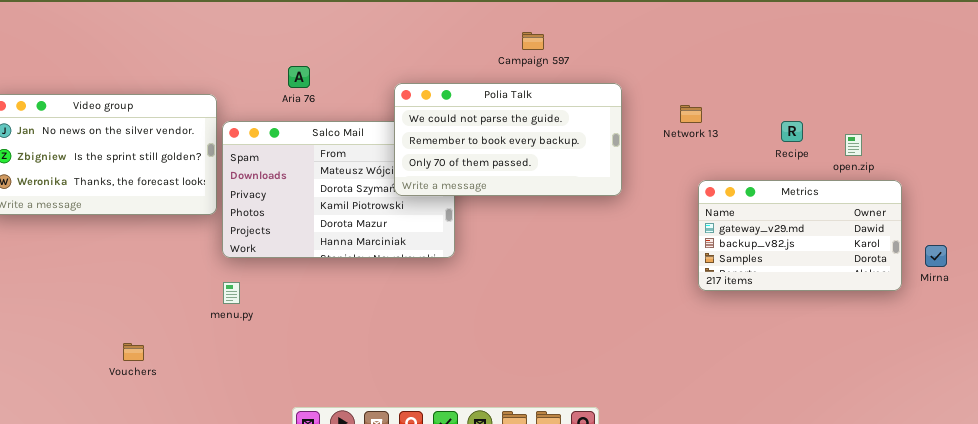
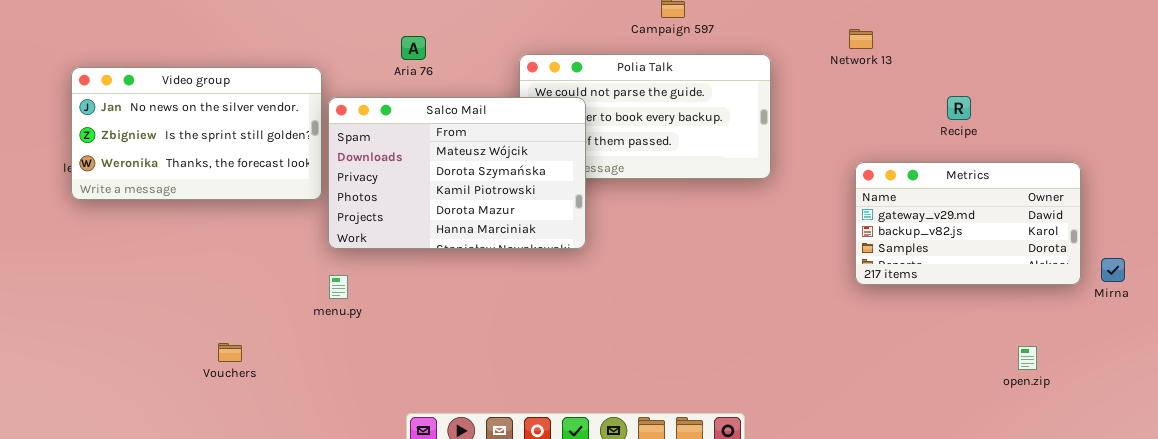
Network 13: [680,105,702,123] -> [849,29,873,49], moved
Salco Mail: [222,121,455,258] -> [328,97,586,249], raised
open.zip: [845,134,862,156] -> [1018,346,1037,370], moved
Mirna: [925,245,947,267] -> [1101,258,1125,282], moved

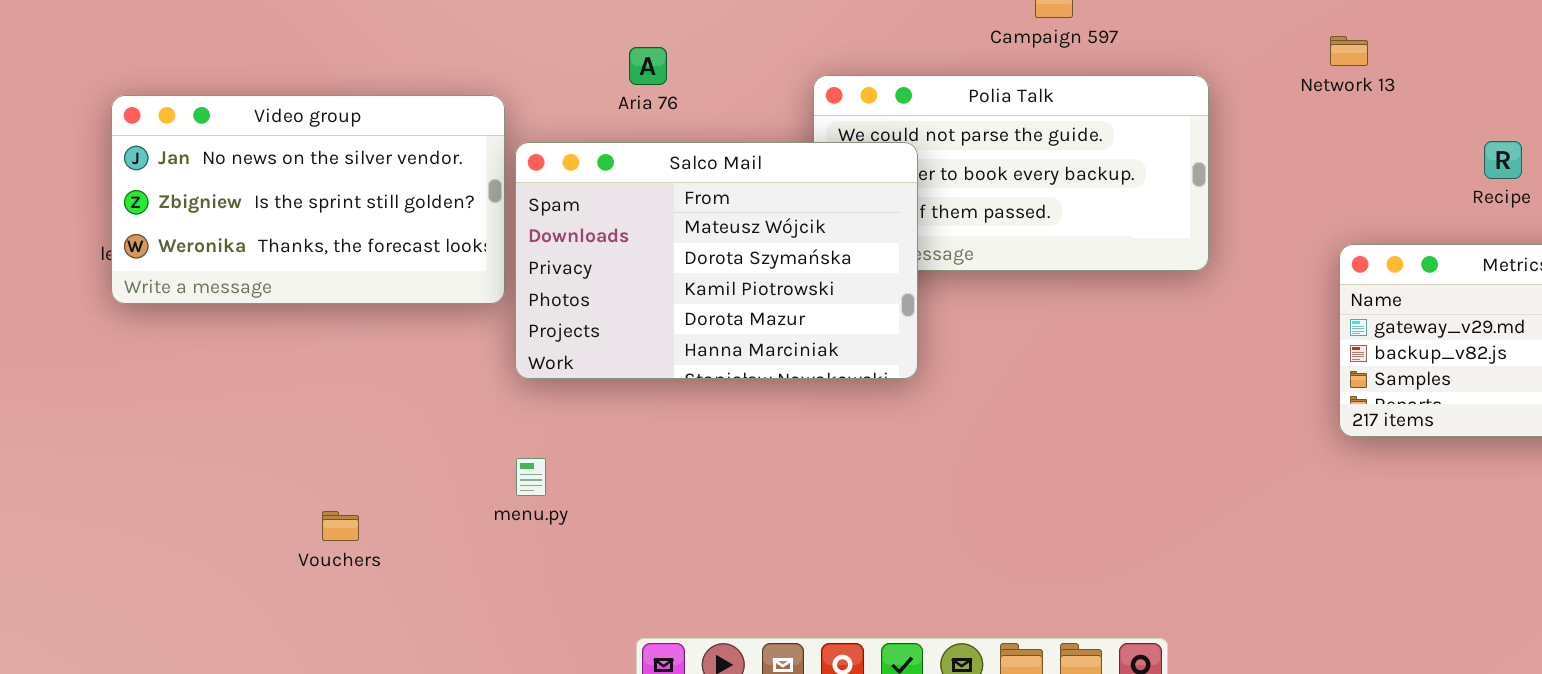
menu.py: [329,275,348,299] -> [516,458,546,496], moved
Vouchers: [218,343,242,362] -> [322,511,359,541], moved

